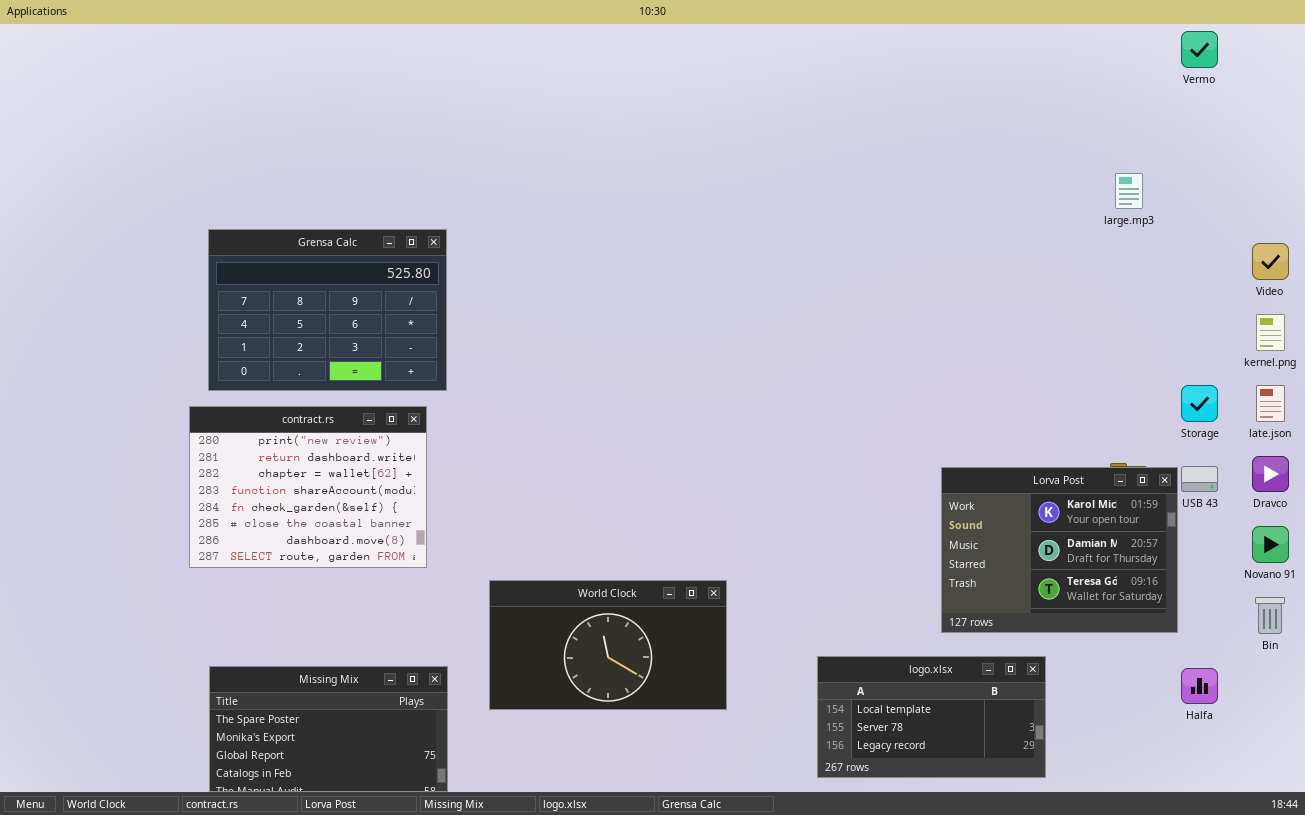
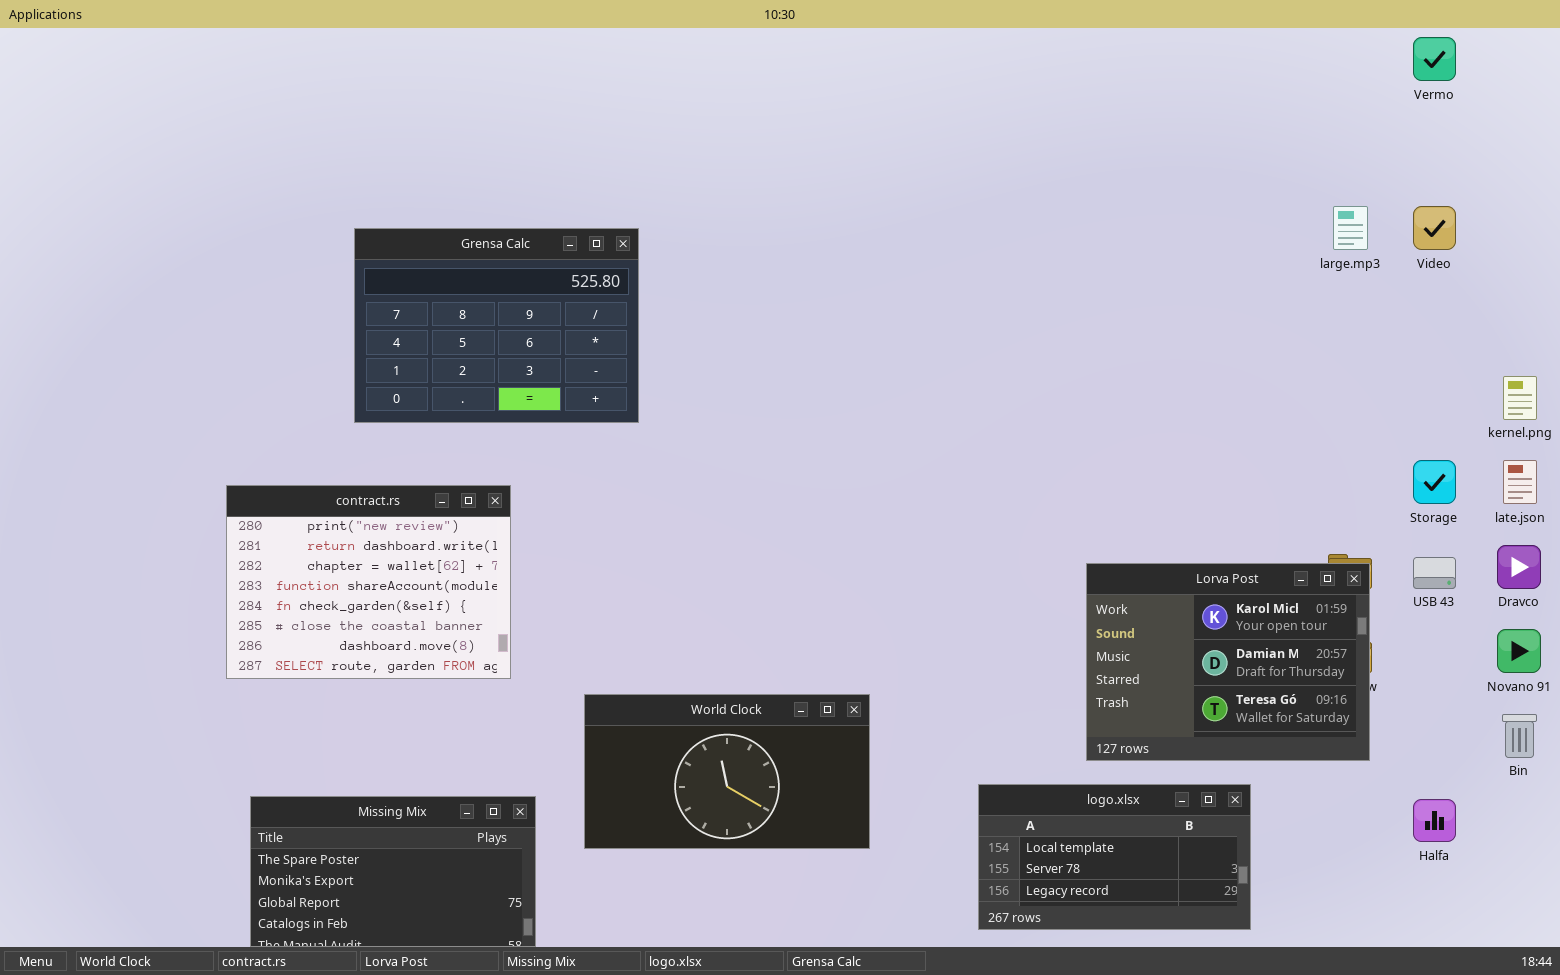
Grensa Calc: [208,229,447,391] -> [354,228,639,423], moved
Video: [1252,243,1289,280] -> [1413,206,1456,250], moved
Lorva Post: [941,467,1178,633] -> [1086,563,1370,761], moved

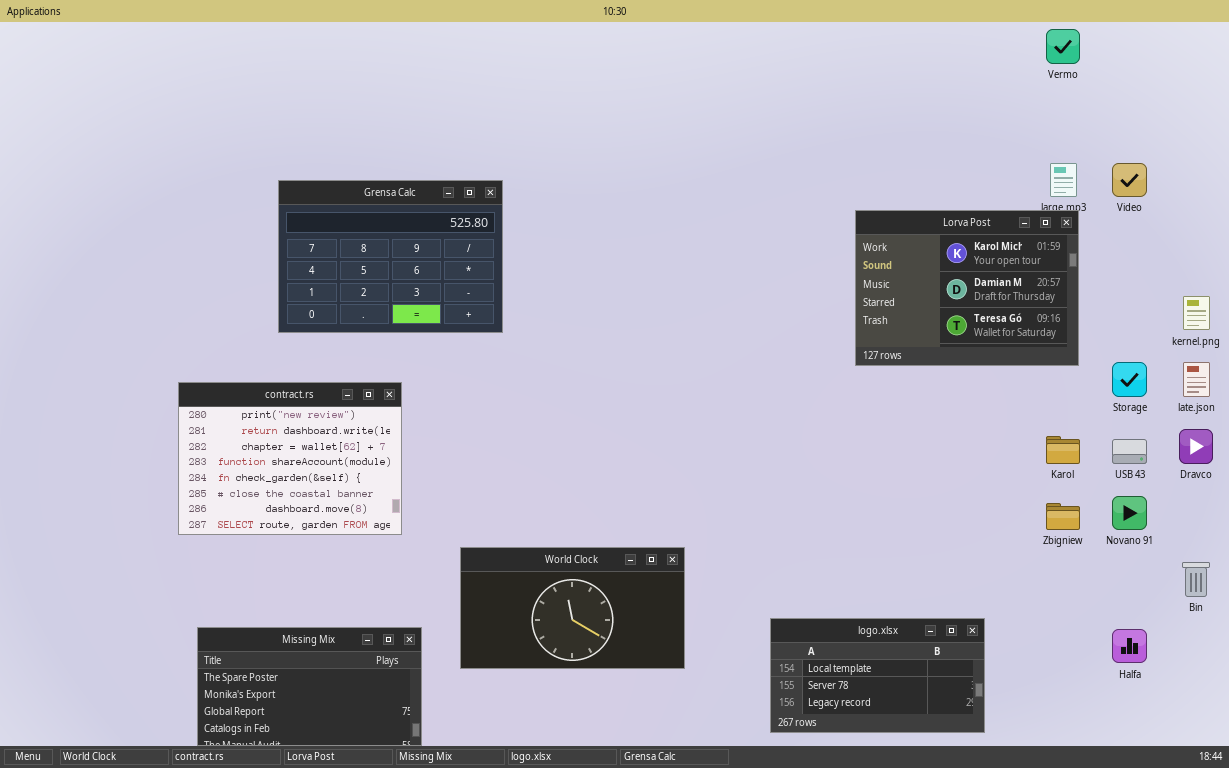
Vermo: [1413,37,1456,81] -> [1046,29,1080,64], moved
Lorva Post: [1086,563,1370,761] -> [855,210,1079,366], moved
Novano 91: [1497,629,1541,673] -> [1112,496,1147,530], moved

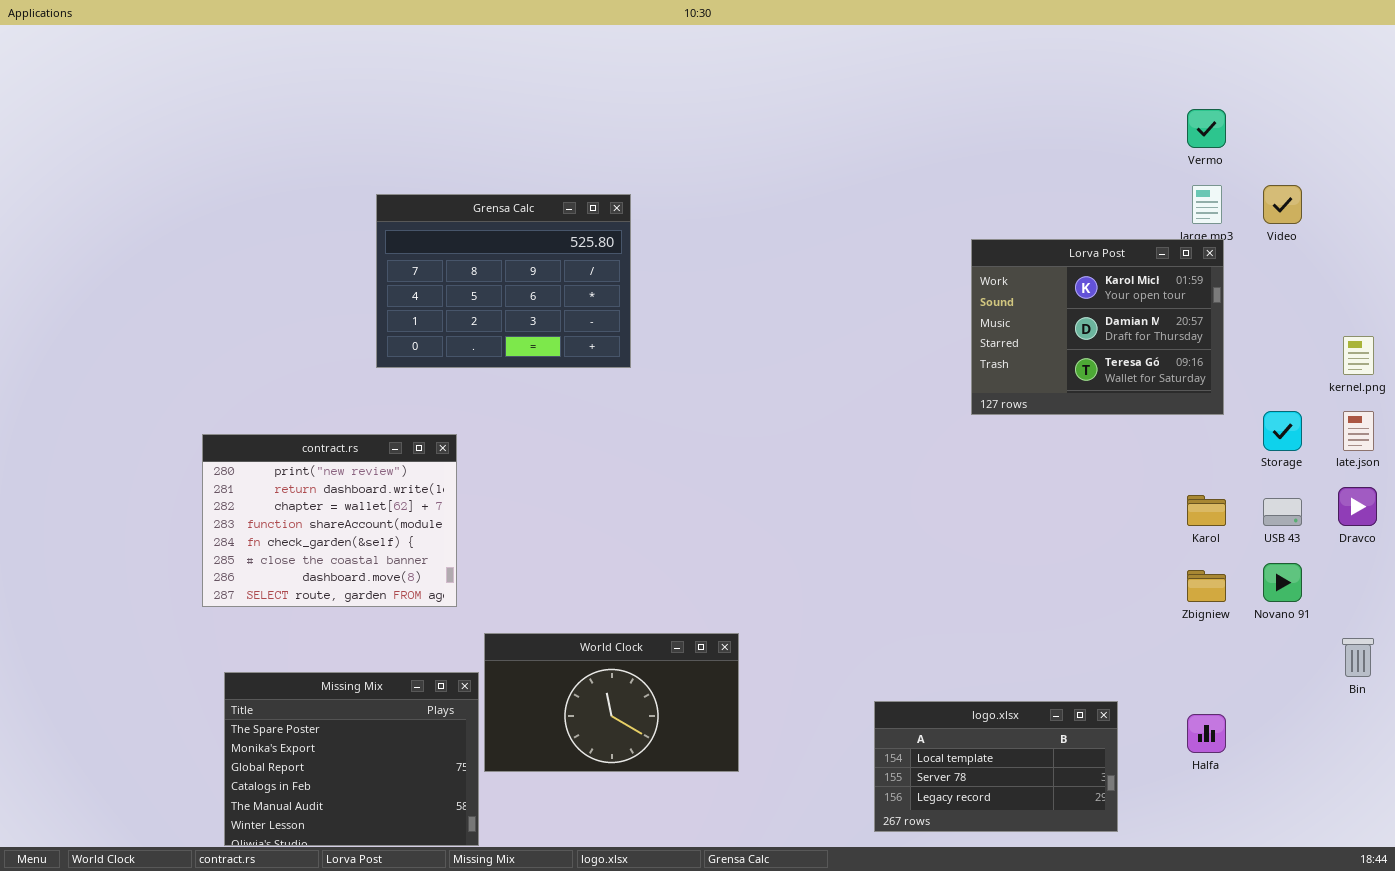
Vermo: [1046,29,1080,64] -> [1187,109,1226,148], moved
Grensa Calc: [278,180,503,333] -> [376,194,631,368], moved
World Clock: [460,547,685,669] -> [484,633,739,772], moved
Missing Mix: [197,627,422,746] -> [224,672,479,846], resized
Halfa: [1112,629,1147,663] -> [1187,714,1226,753], moved

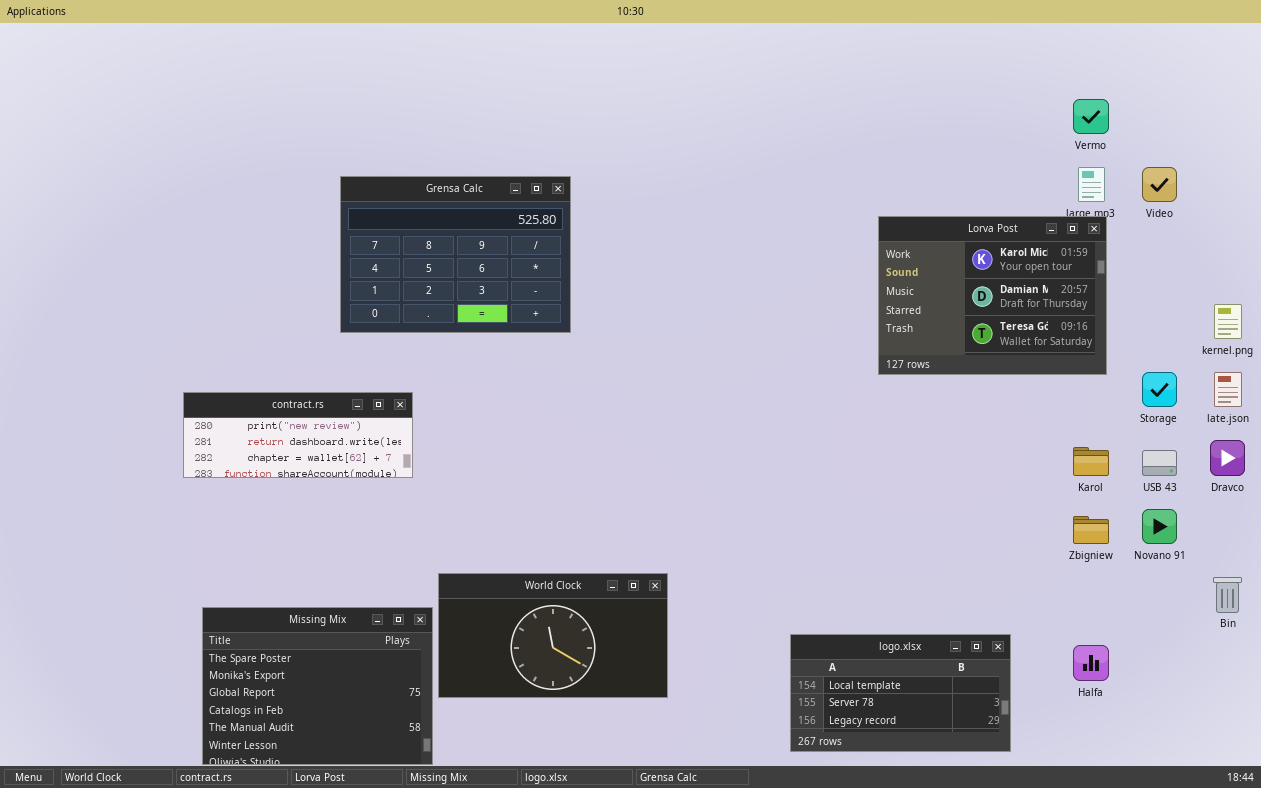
contract.rs: [202,434,457,607] -> [183,392,413,478], resized

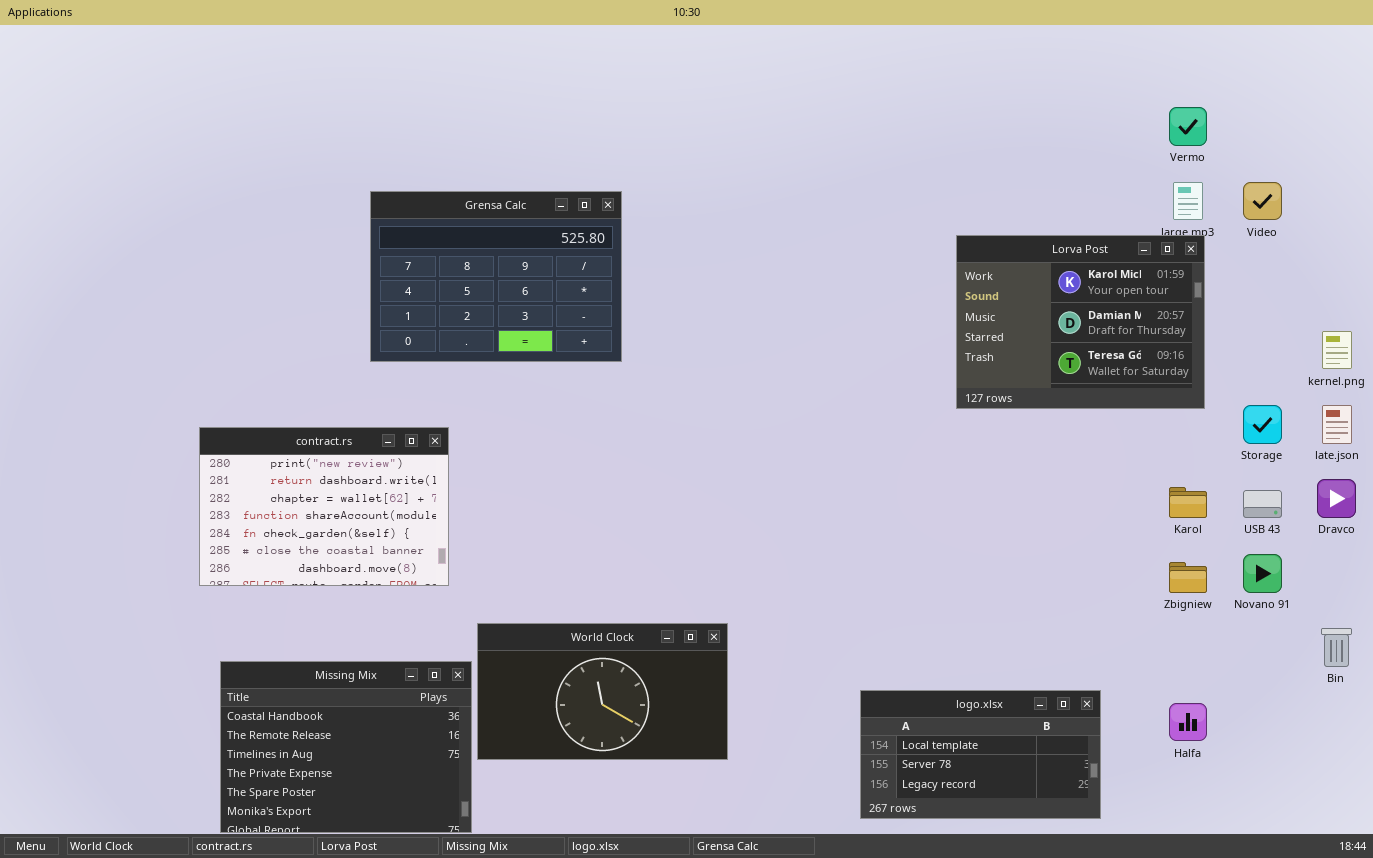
contract.rs: [183,392,413,478] -> [199,427,449,586], resized
Missing Mix: [202,607,433,765] -> [220,661,472,833], scrolled up 4 rows

